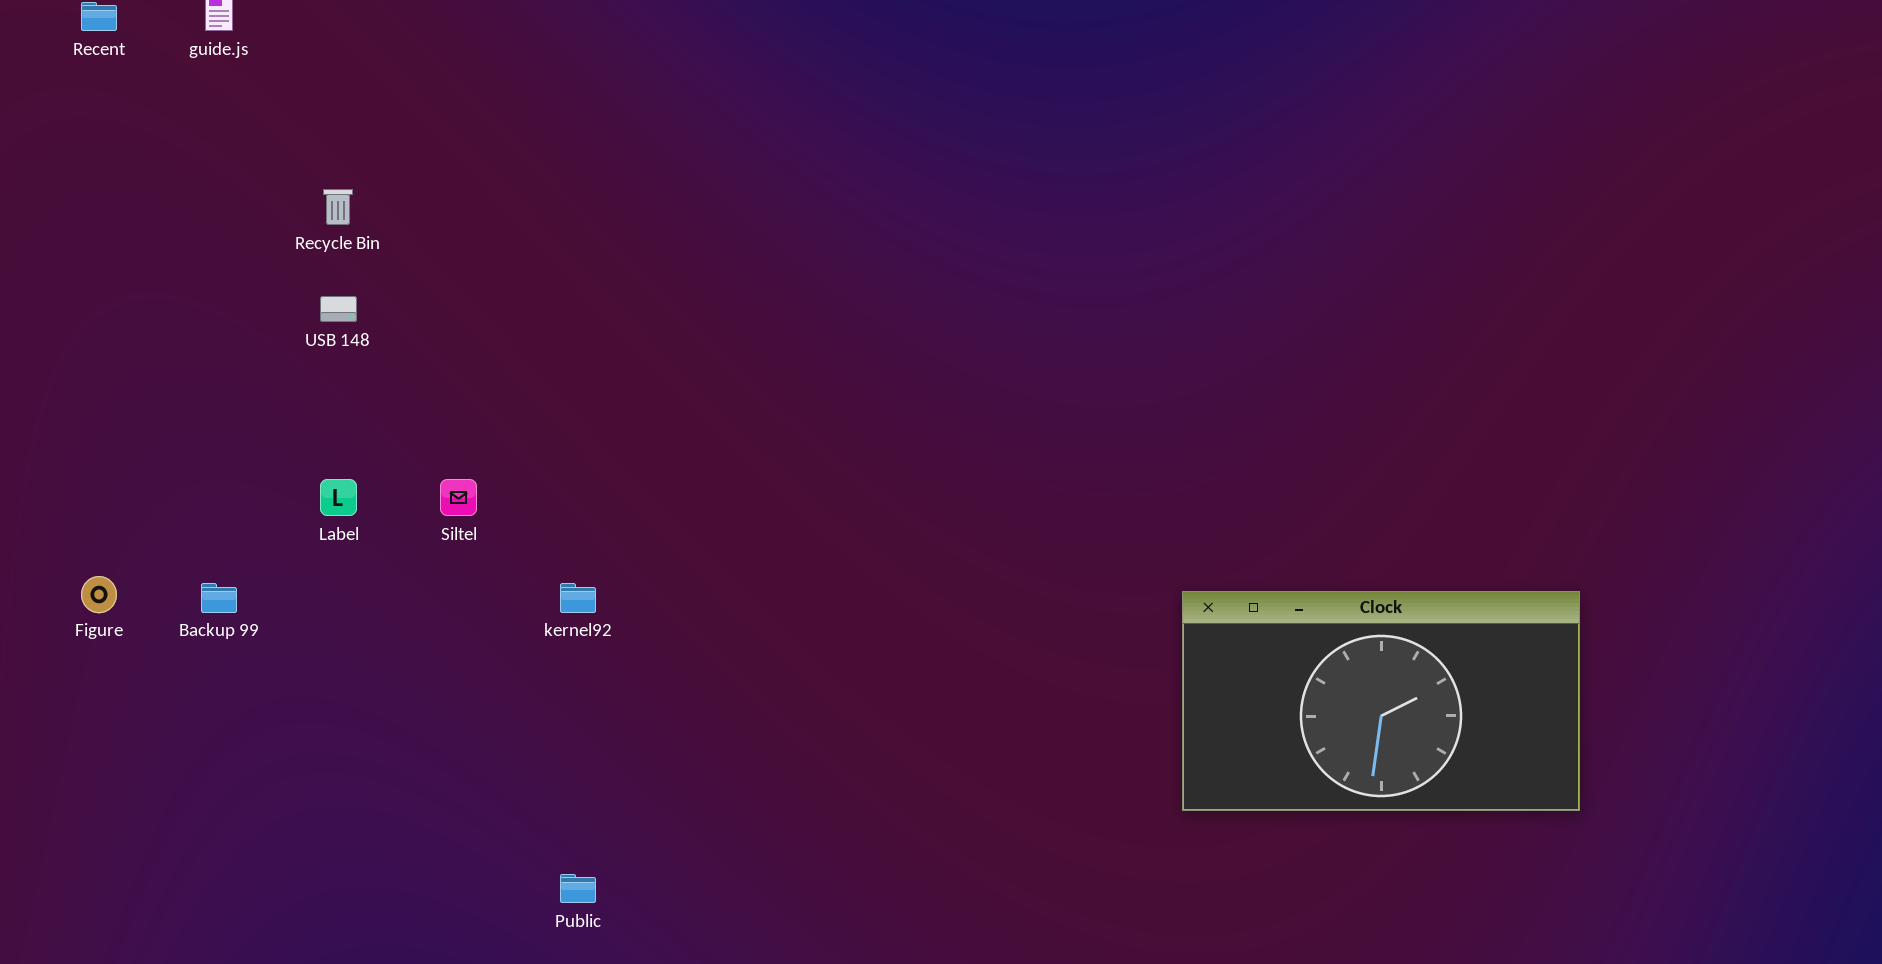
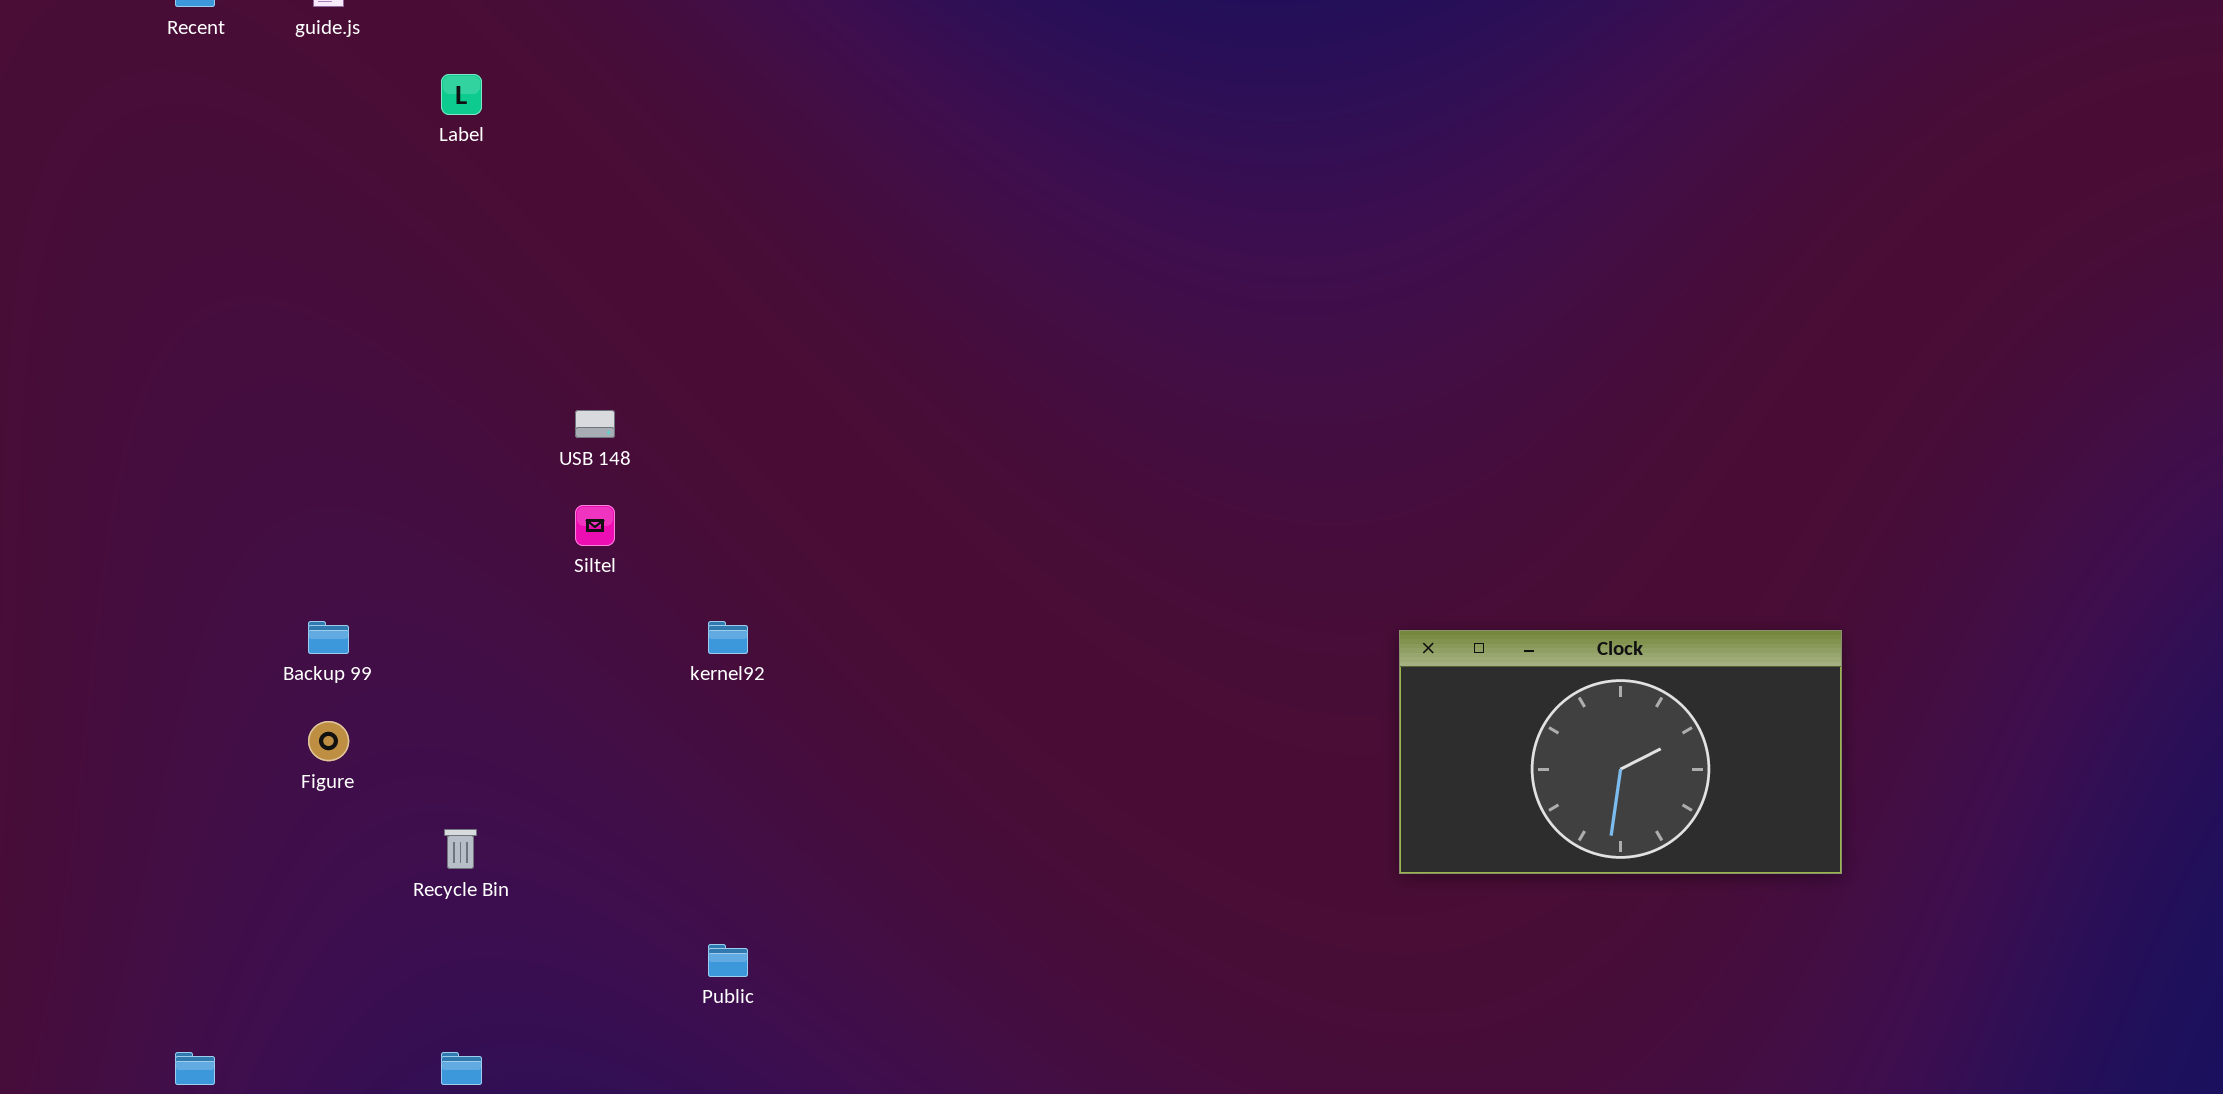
Recycle Bin: [323,189,353,225] -> [444,829,477,869], moved
USB 148: [320,296,357,322] -> [575,410,615,438], moved
Label: [320,479,357,516] -> [441,74,482,115], moved
Figure: [81,576,117,613] -> [308,721,349,761], moved

